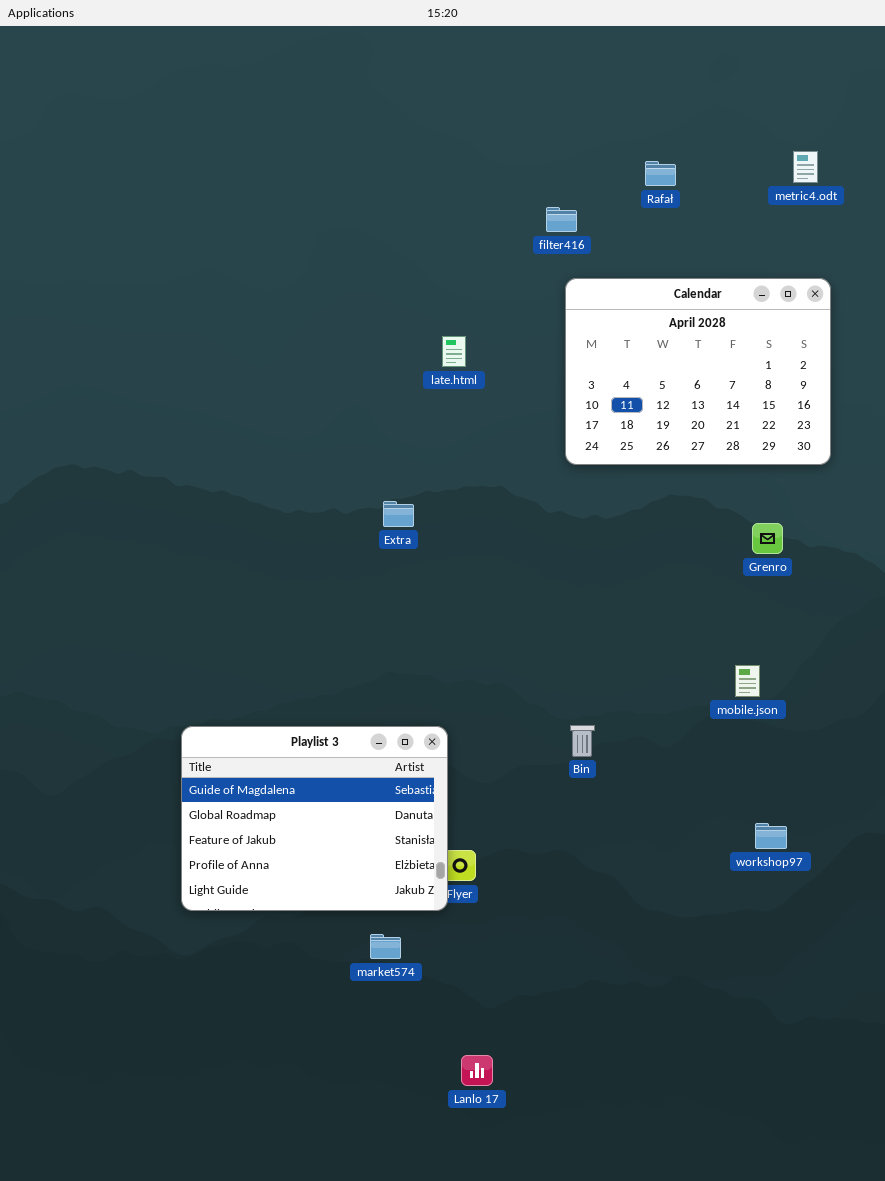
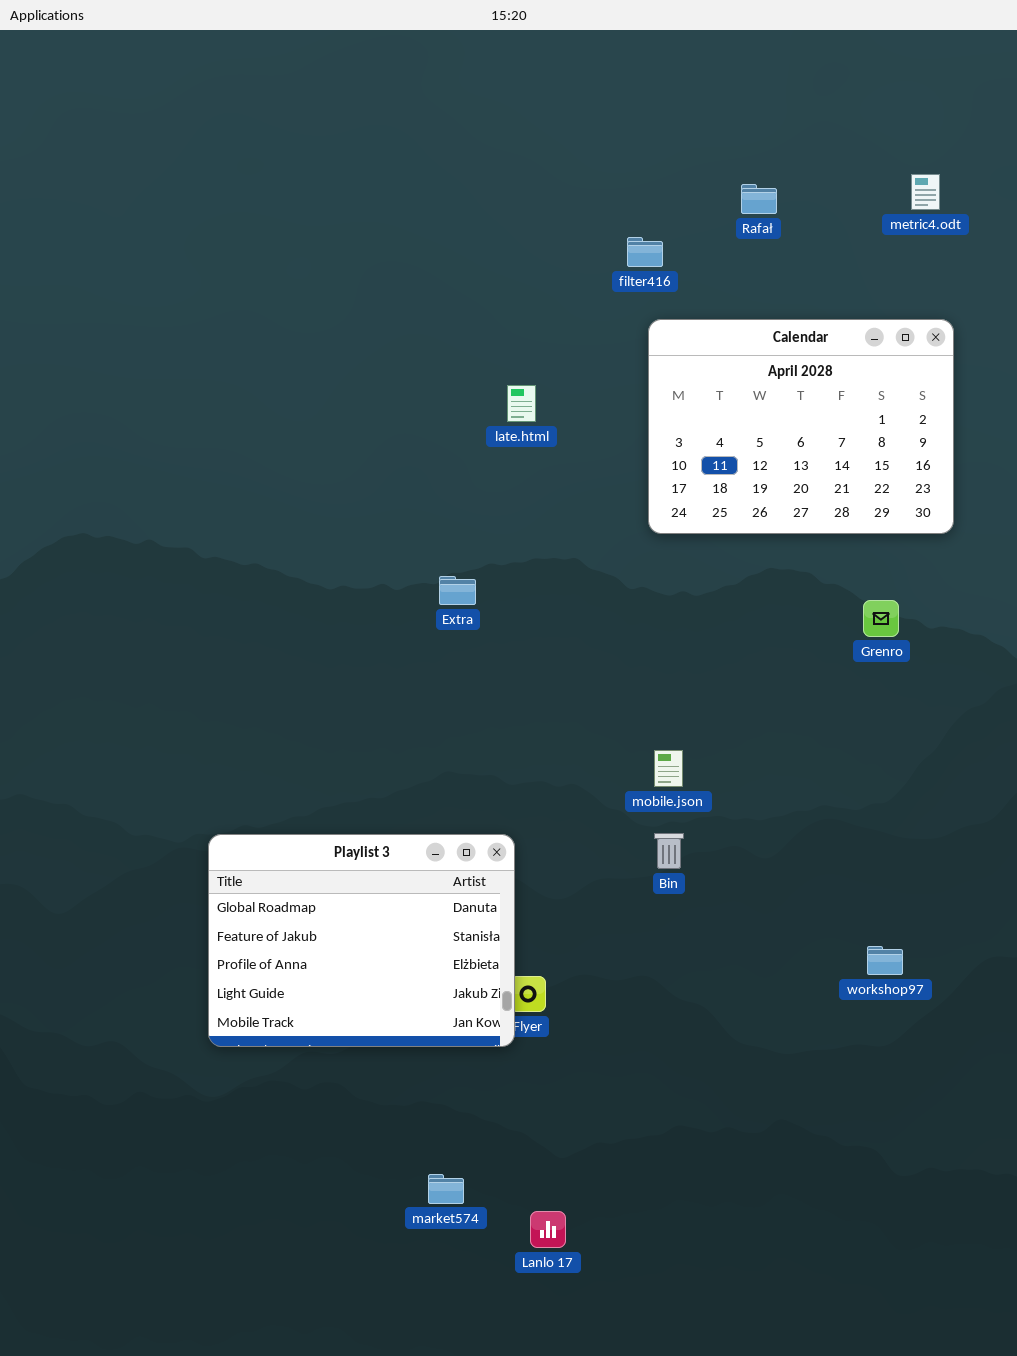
mobile.json: [735,665,760,697] -> [654,750,683,787], moved
Playlist 3: [181,726,448,911] -> [208,834,515,1047], scrolled down 1 row
market574: [370,934,401,959] -> [428,1174,464,1204], moved

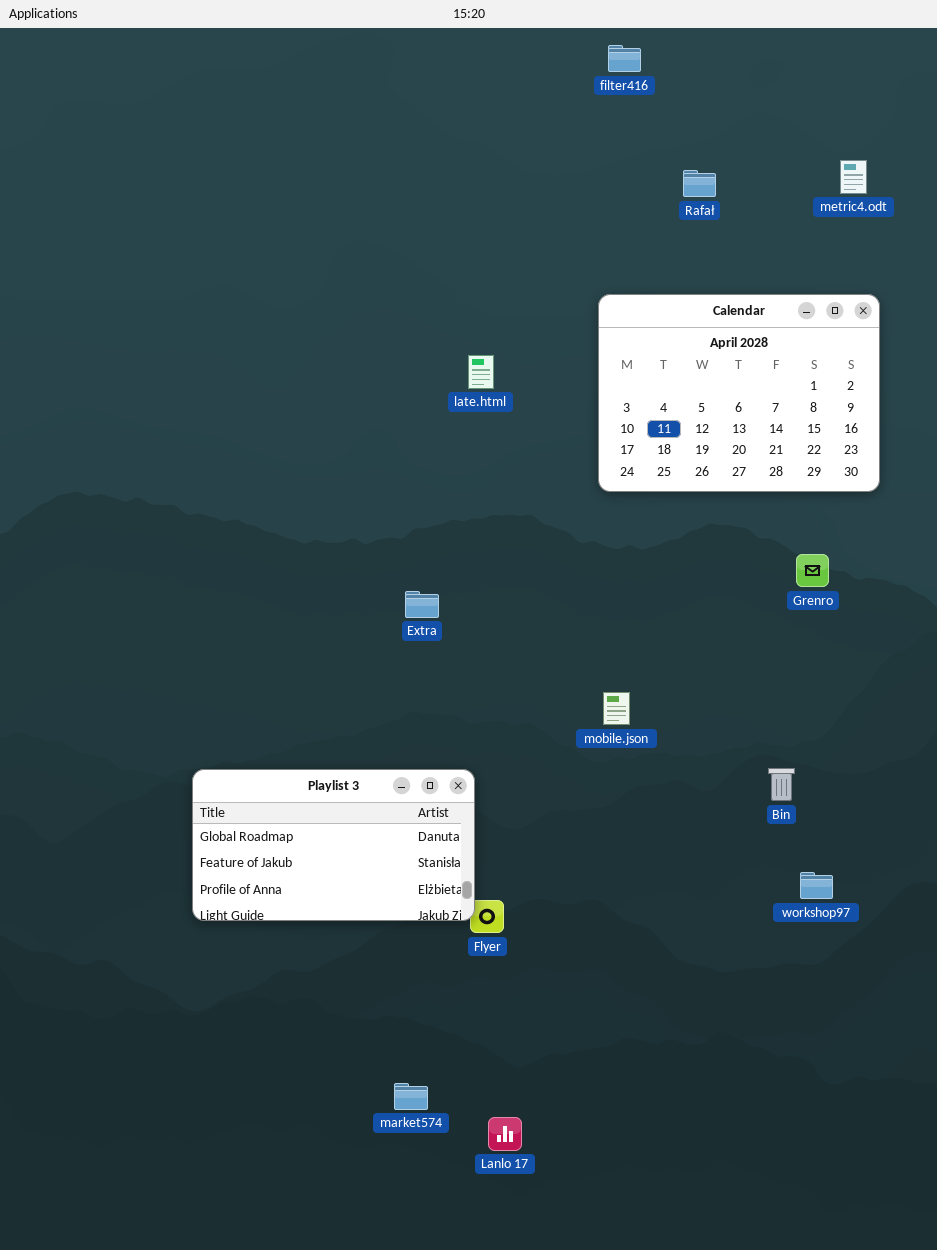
filter416: [627,237,663,267] -> [608,45,641,72], moved
Extra: [439,576,476,605] -> [405,591,439,618], moved
Bin: [654,833,684,869] -> [768,768,795,801], moved
Playlist 3: [208,834,515,1047] -> [192,769,475,921], resized

